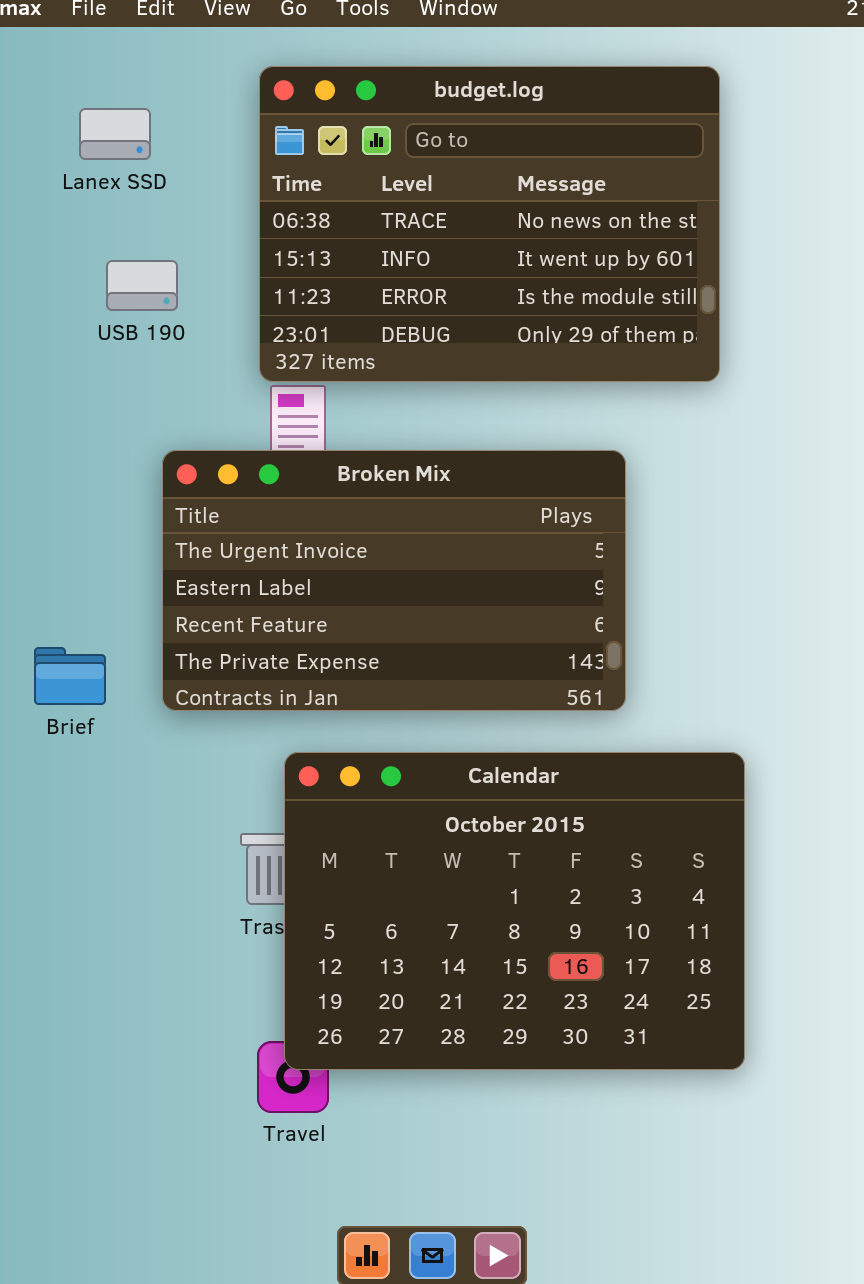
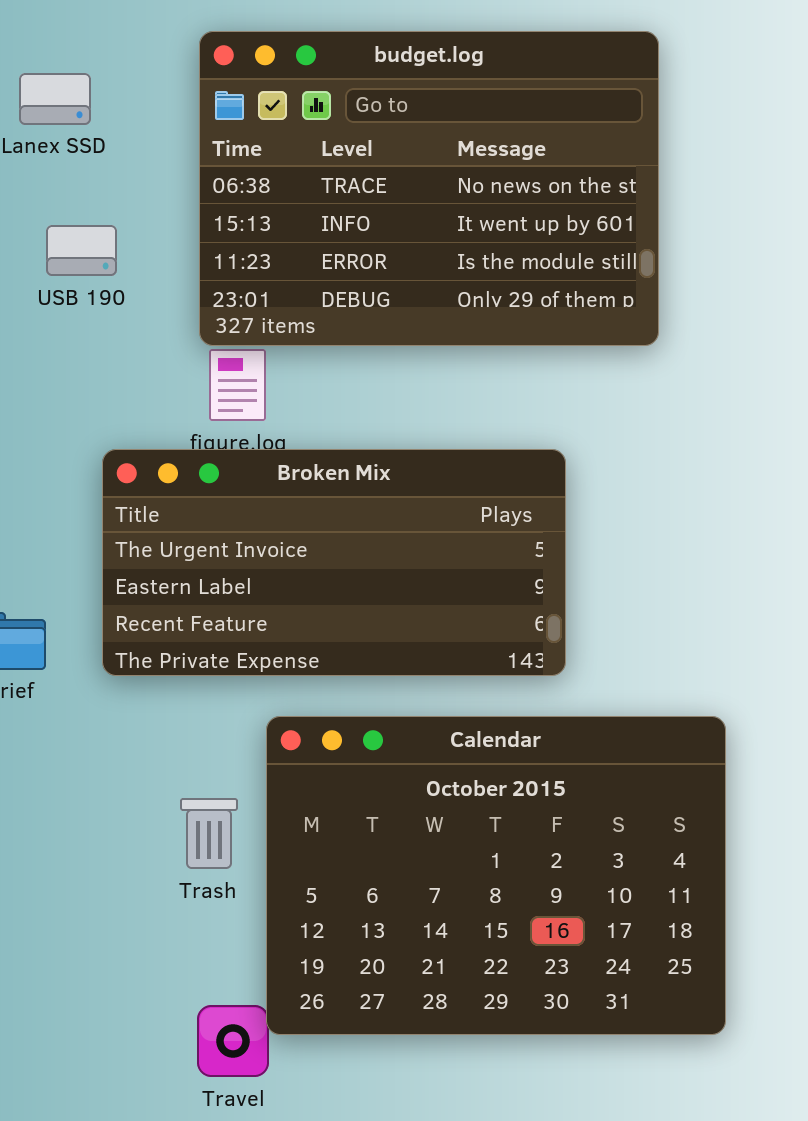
Broken Mix: [162,450,626,711] -> [102,449,566,676], resized
Calendar: [284,752,745,1070] -> [266,716,726,1035], moved

